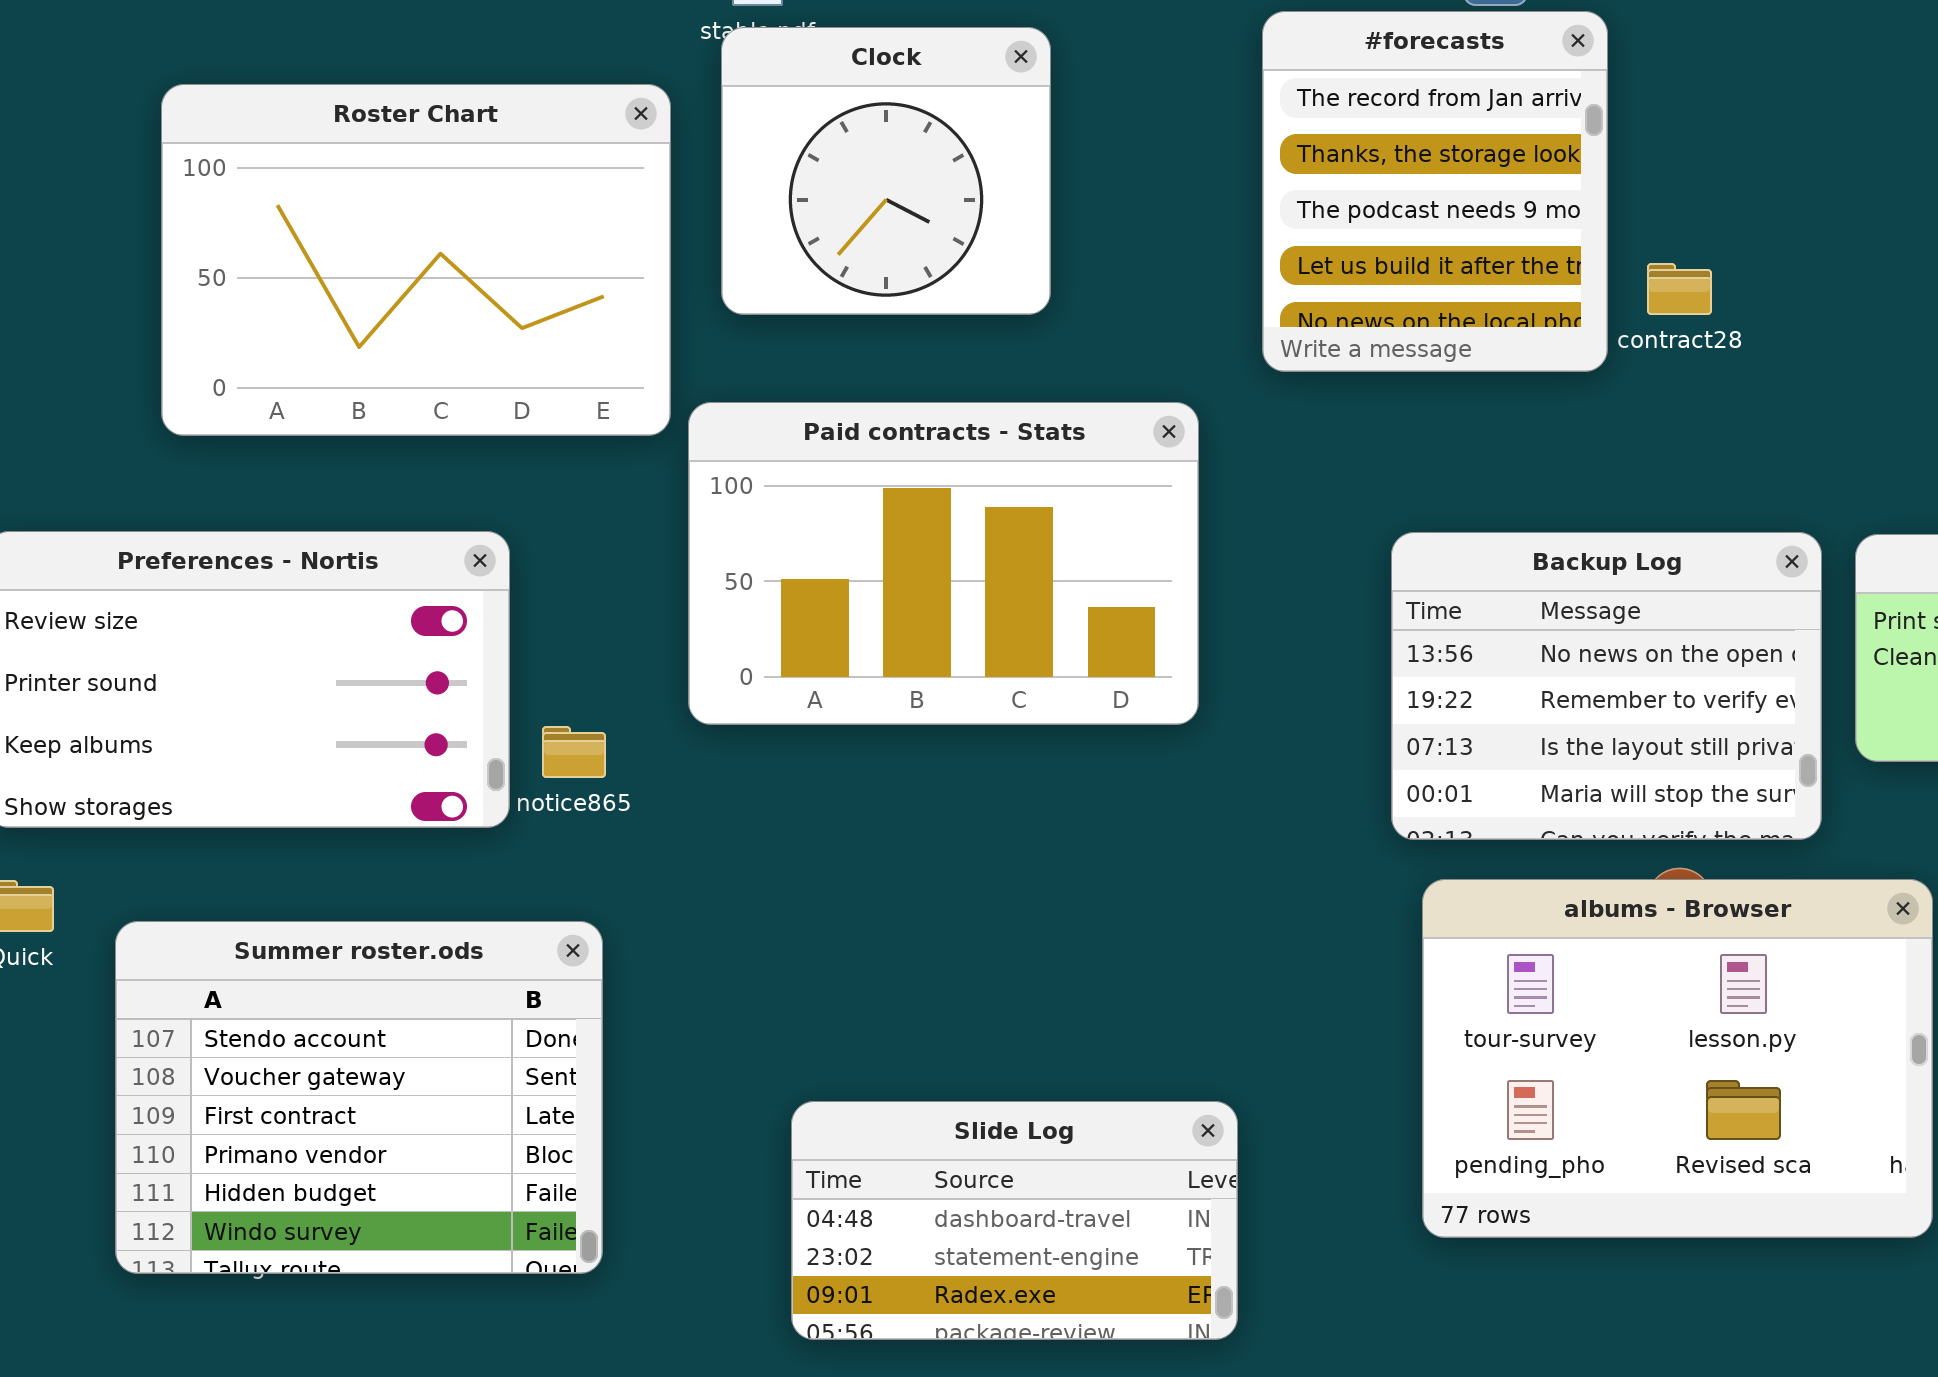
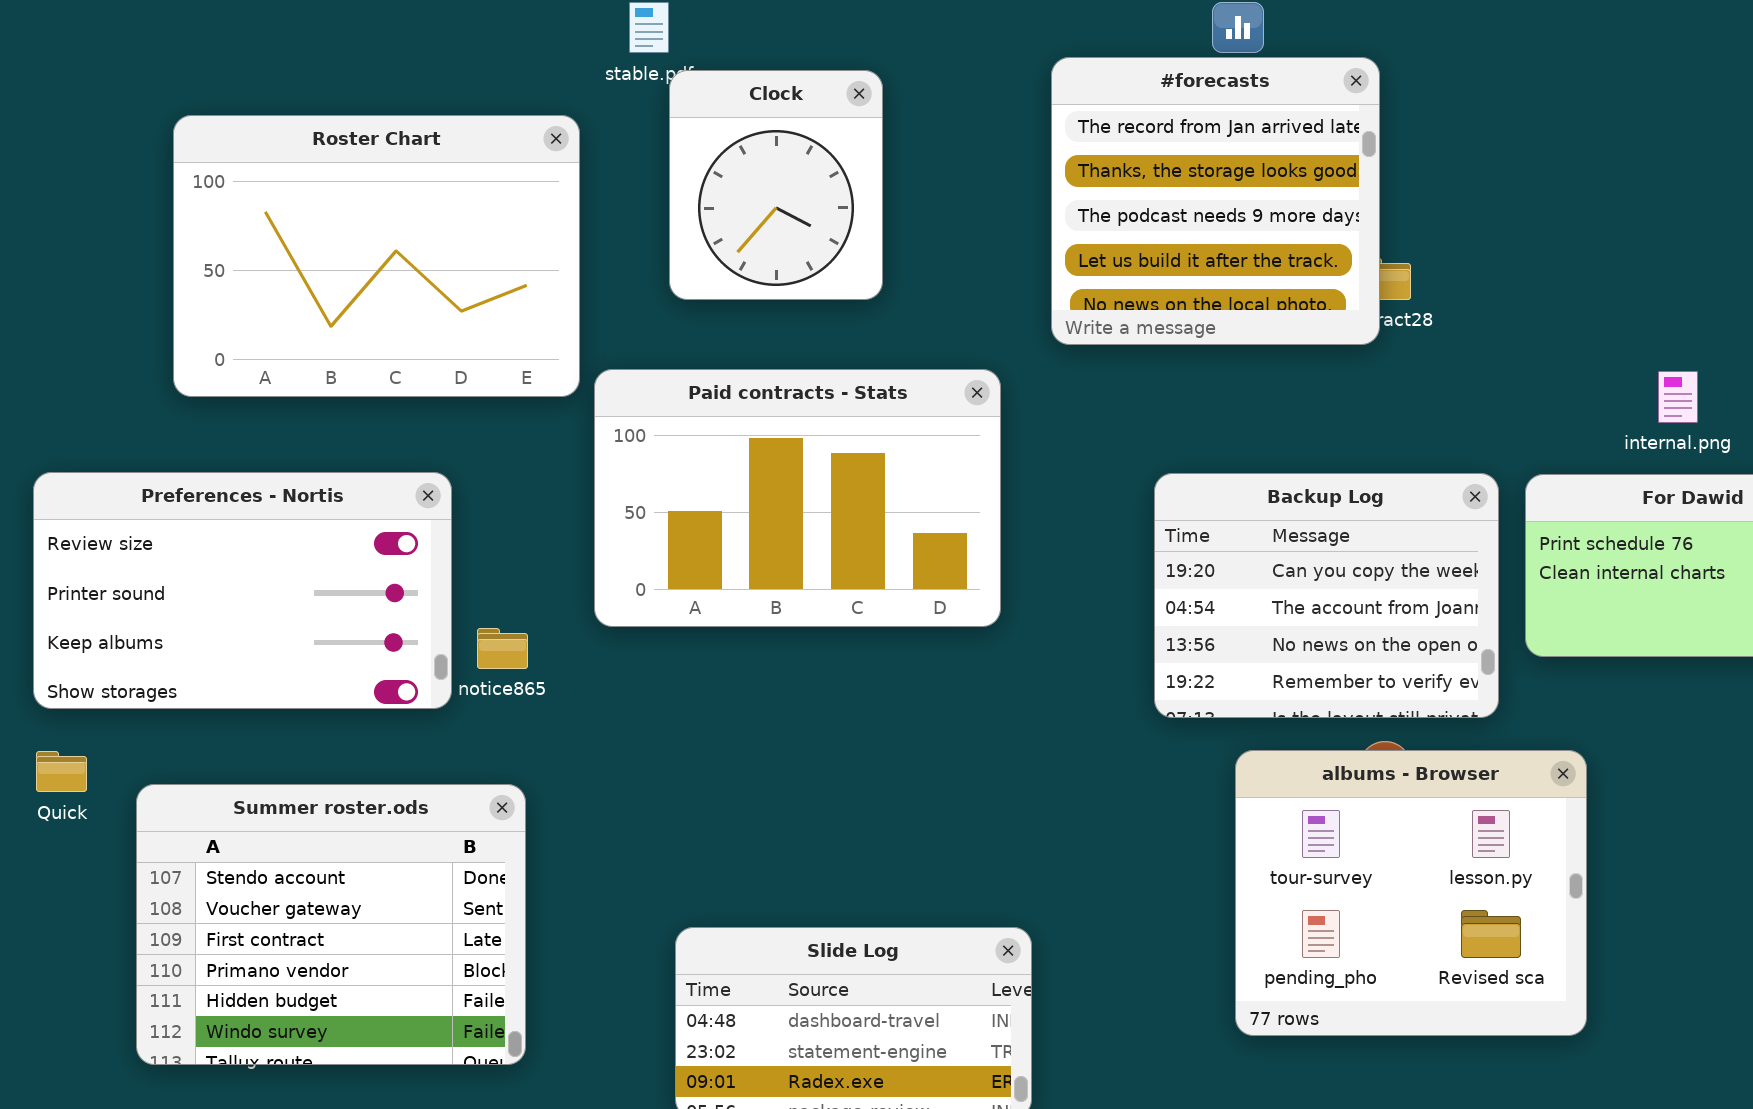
#forecasts: [1262,11,1608,372] -> [1051,57,1380,345], resized
Clock: [721,27,1051,315] -> [669,70,883,300], resized
Backup Log: [1391,532,1822,840] -> [1154,473,1499,718], scrolled up 2 rows
albums - Browser: [1422,879,1933,1238] -> [1235,750,1587,1036], resized

